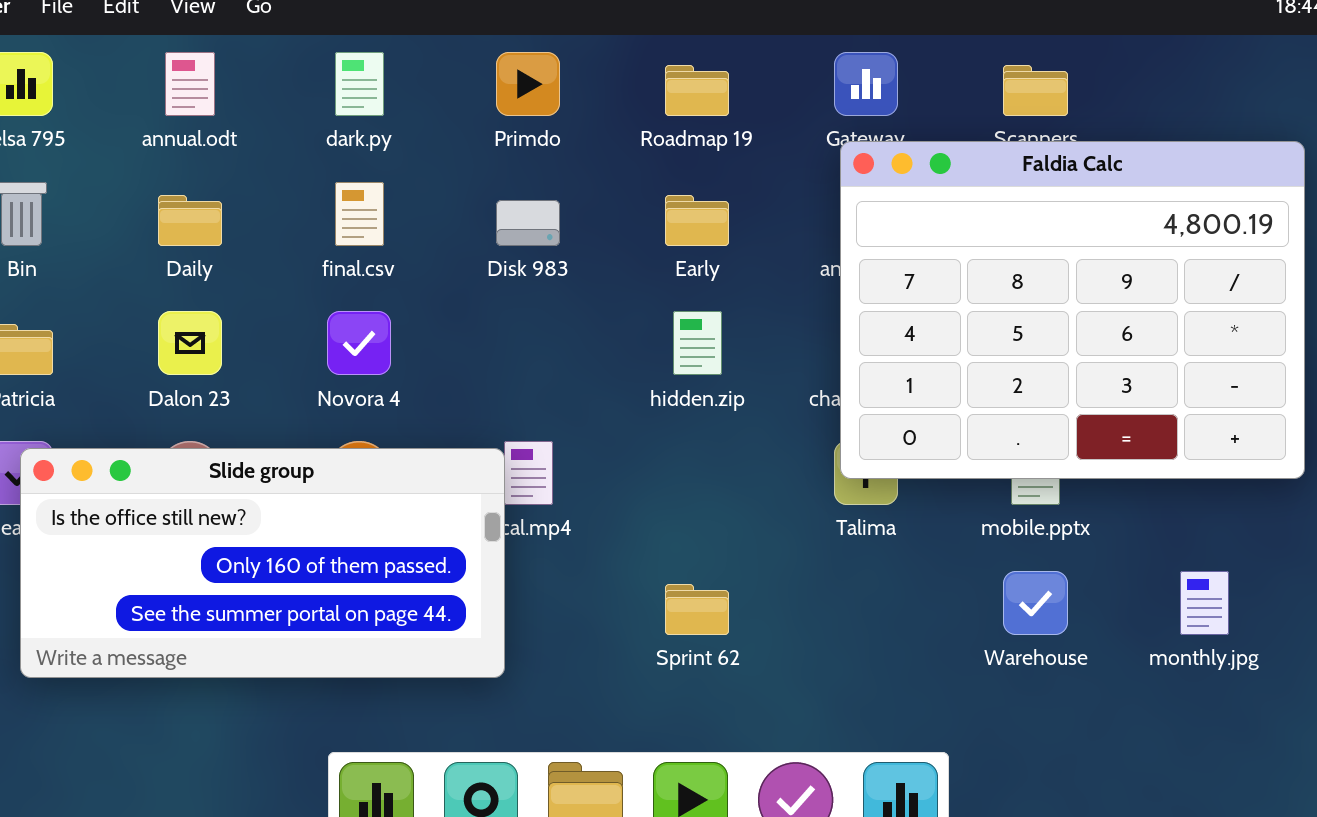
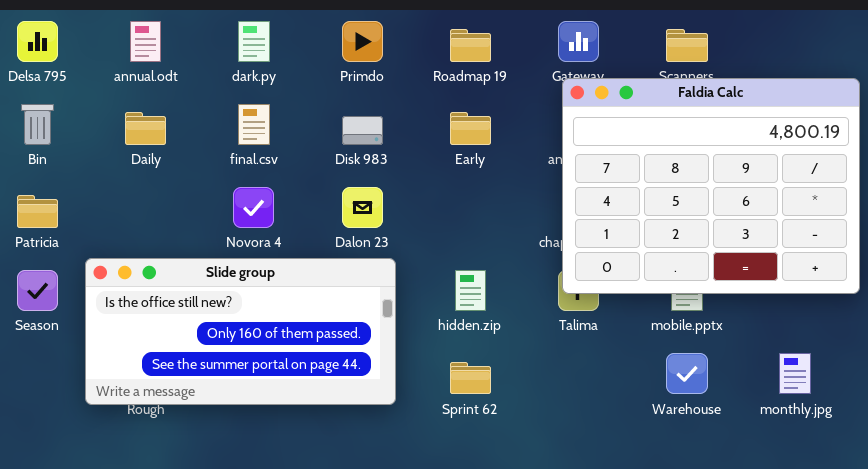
Dalon 23: [158,311,222,375] -> [342,187,383,228], moved
hidden.zip: [673,311,722,375] -> [455,270,486,311], moved
Slide group: [20,448,505,678] -> [85,258,396,405], moved

